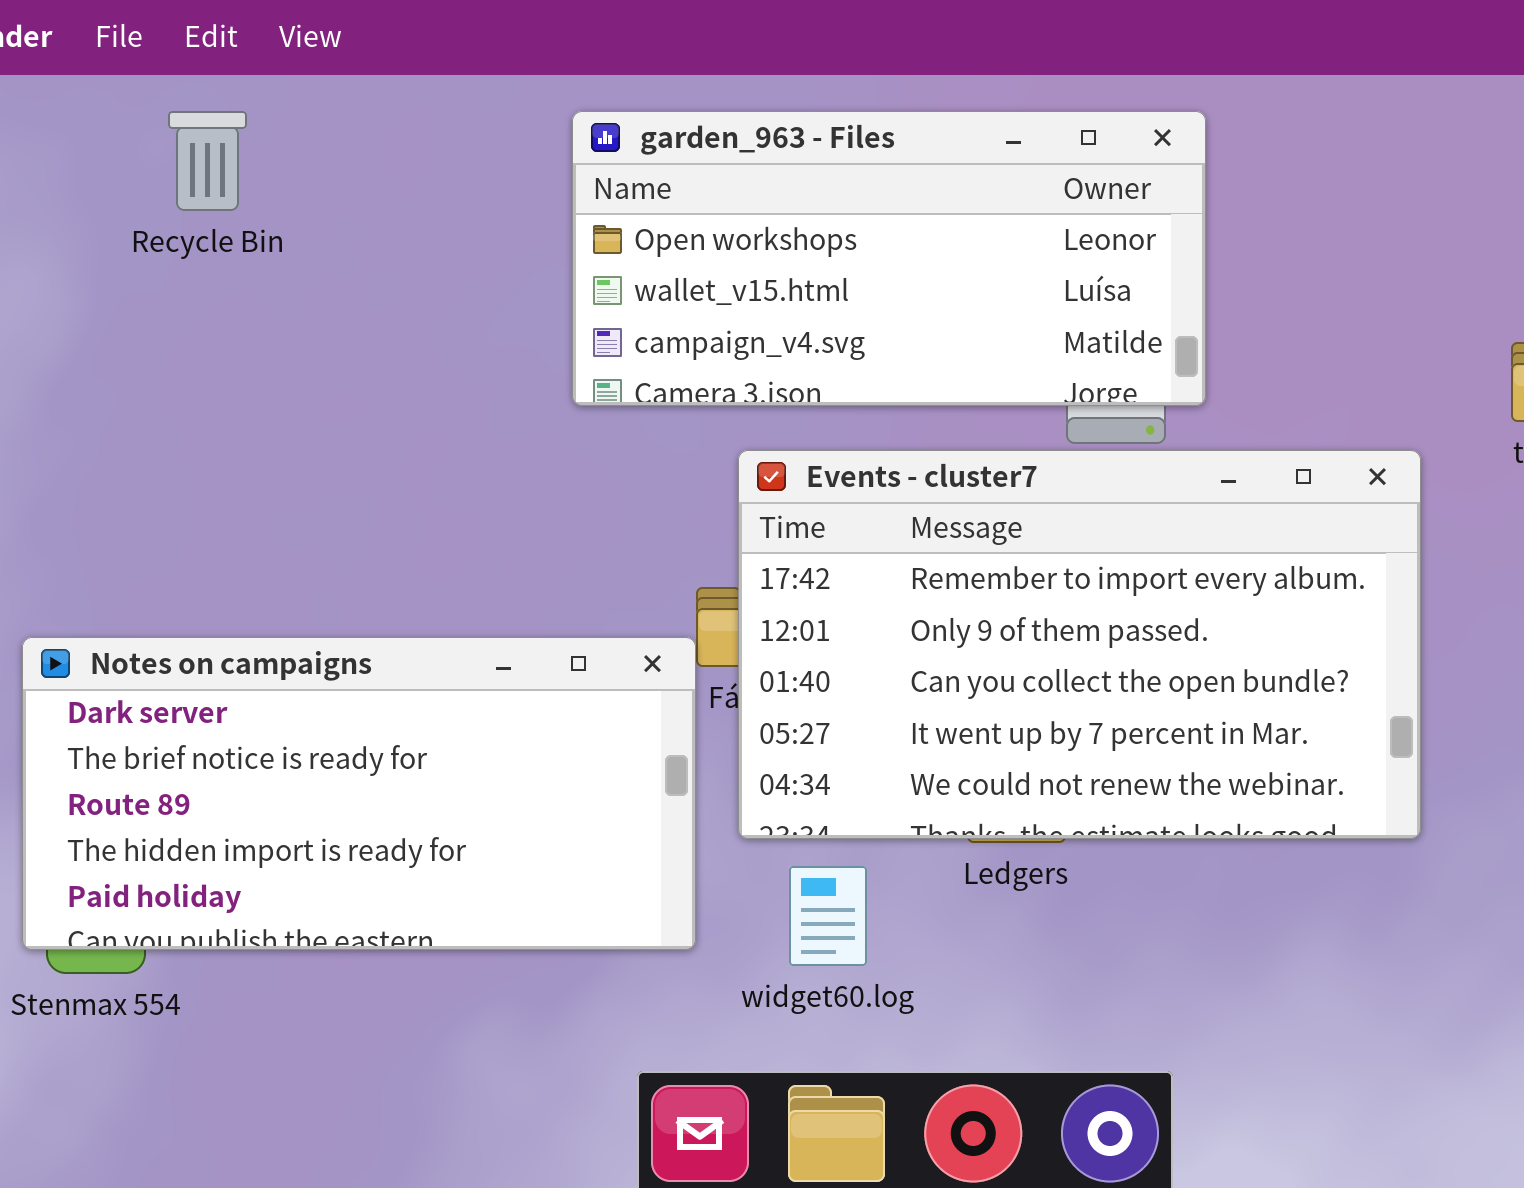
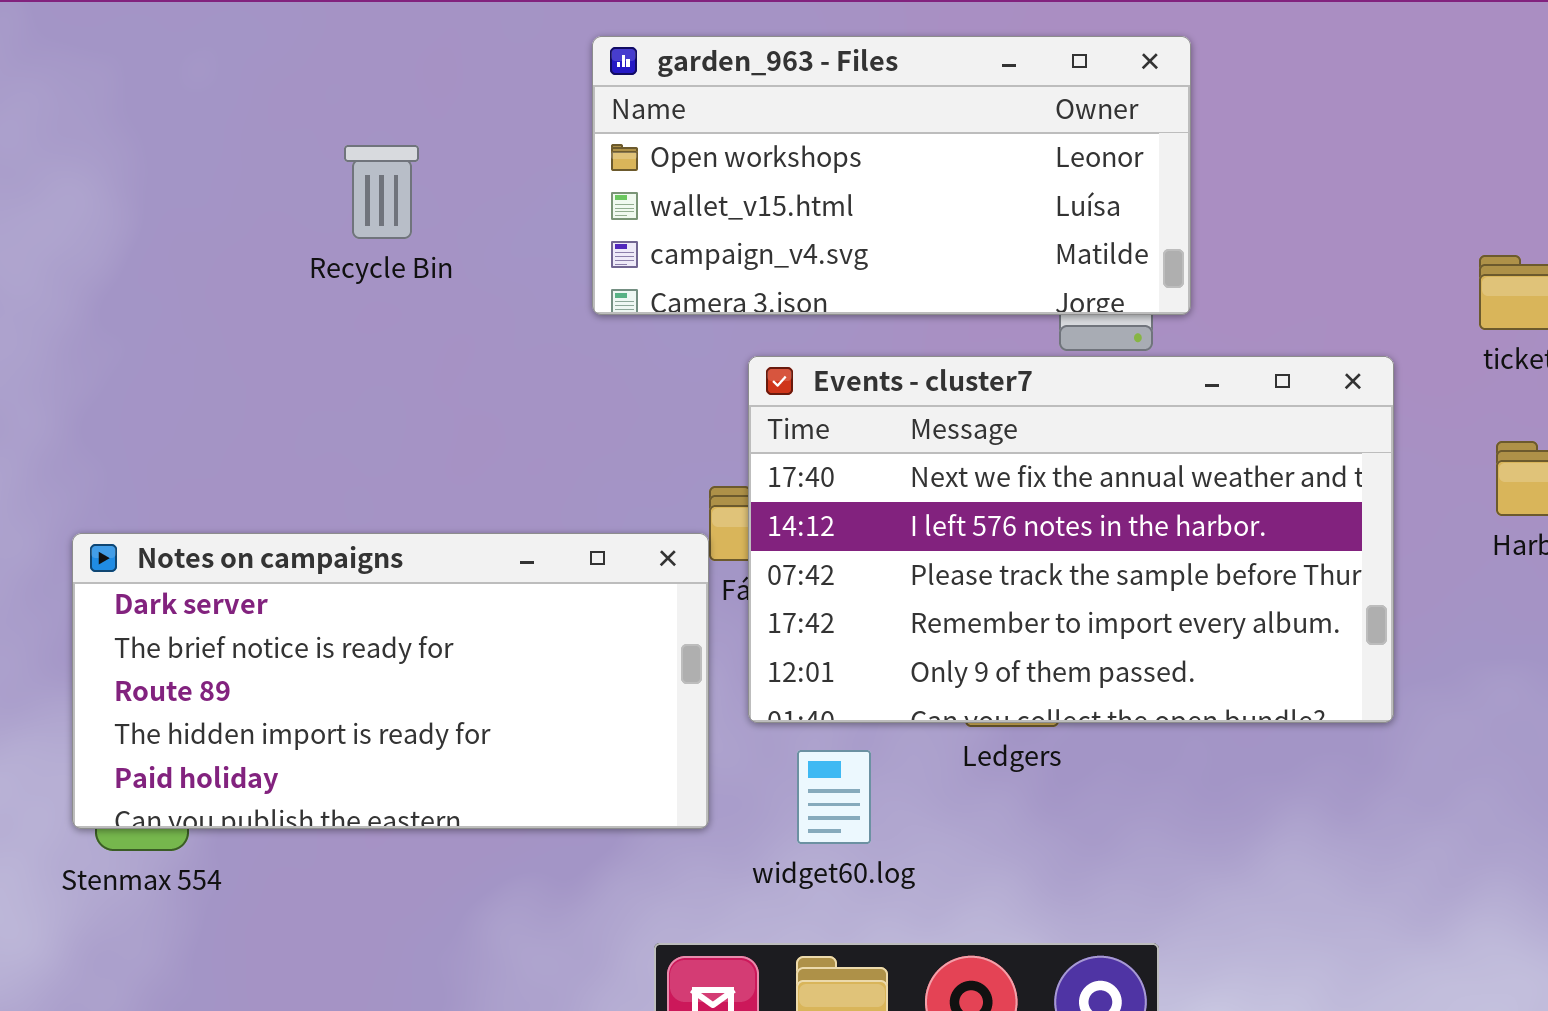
Recycle Bin: [168,111,247,211] -> [344,145,419,239], moved
Events - cluster7: [738,450,1421,839] -> [748,356,1394,723], scrolled up 3 rows

